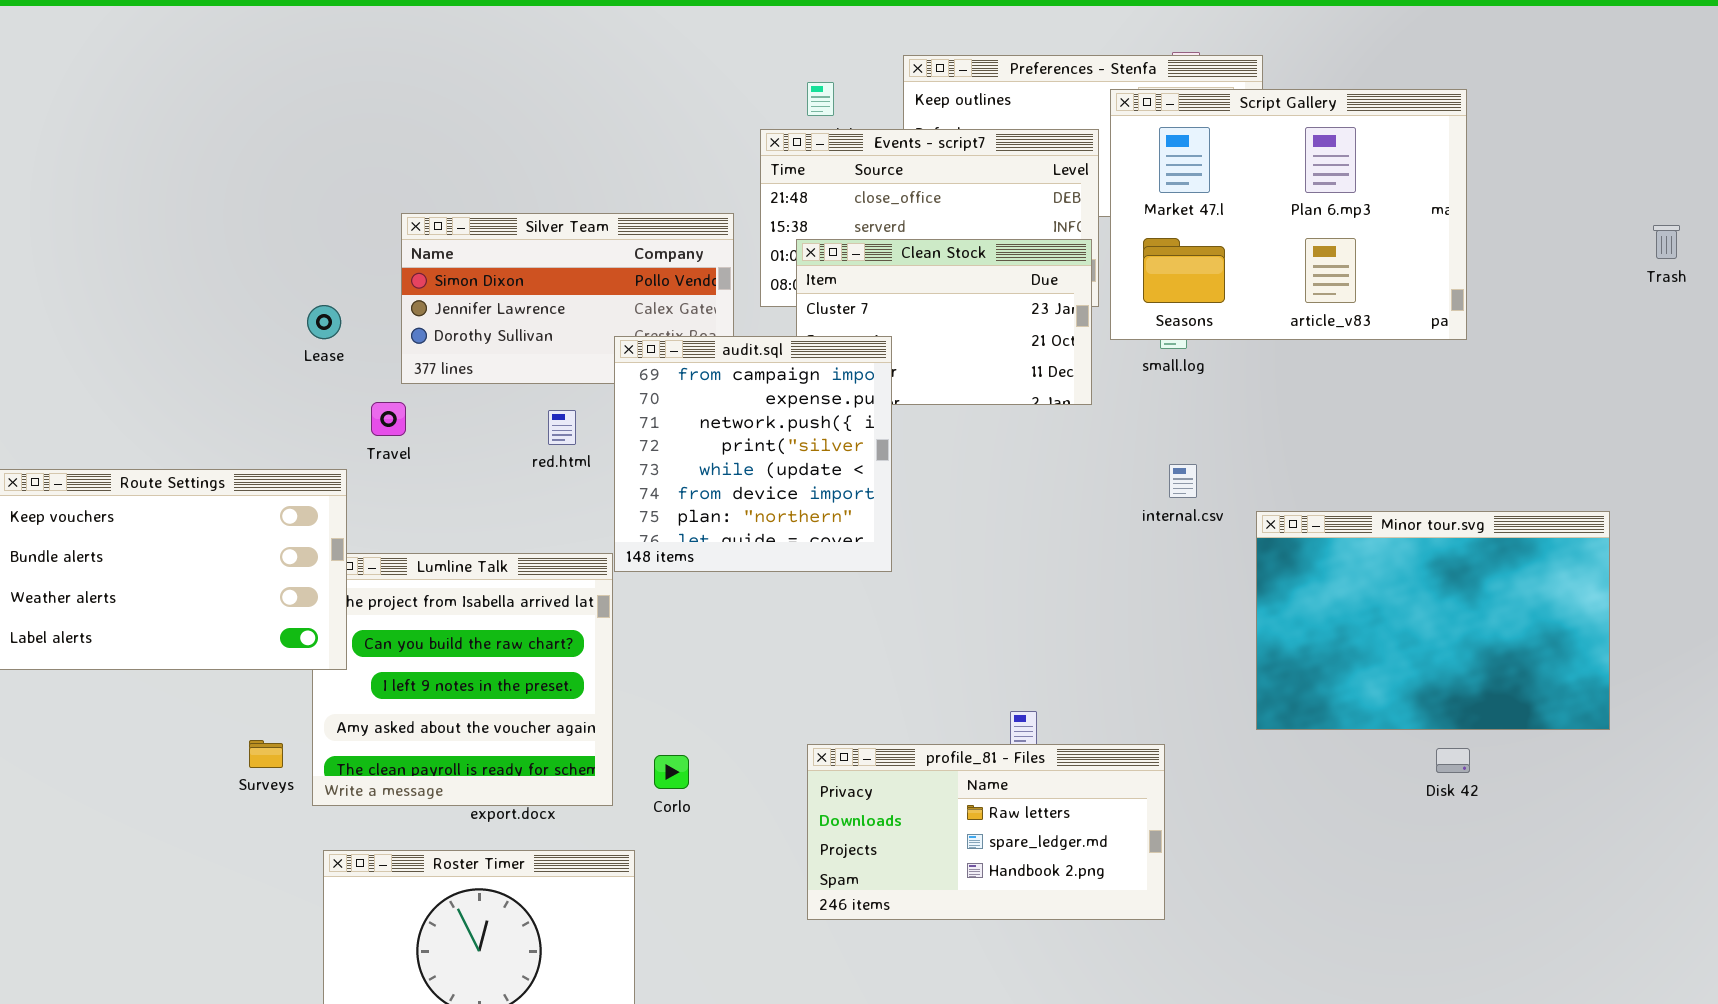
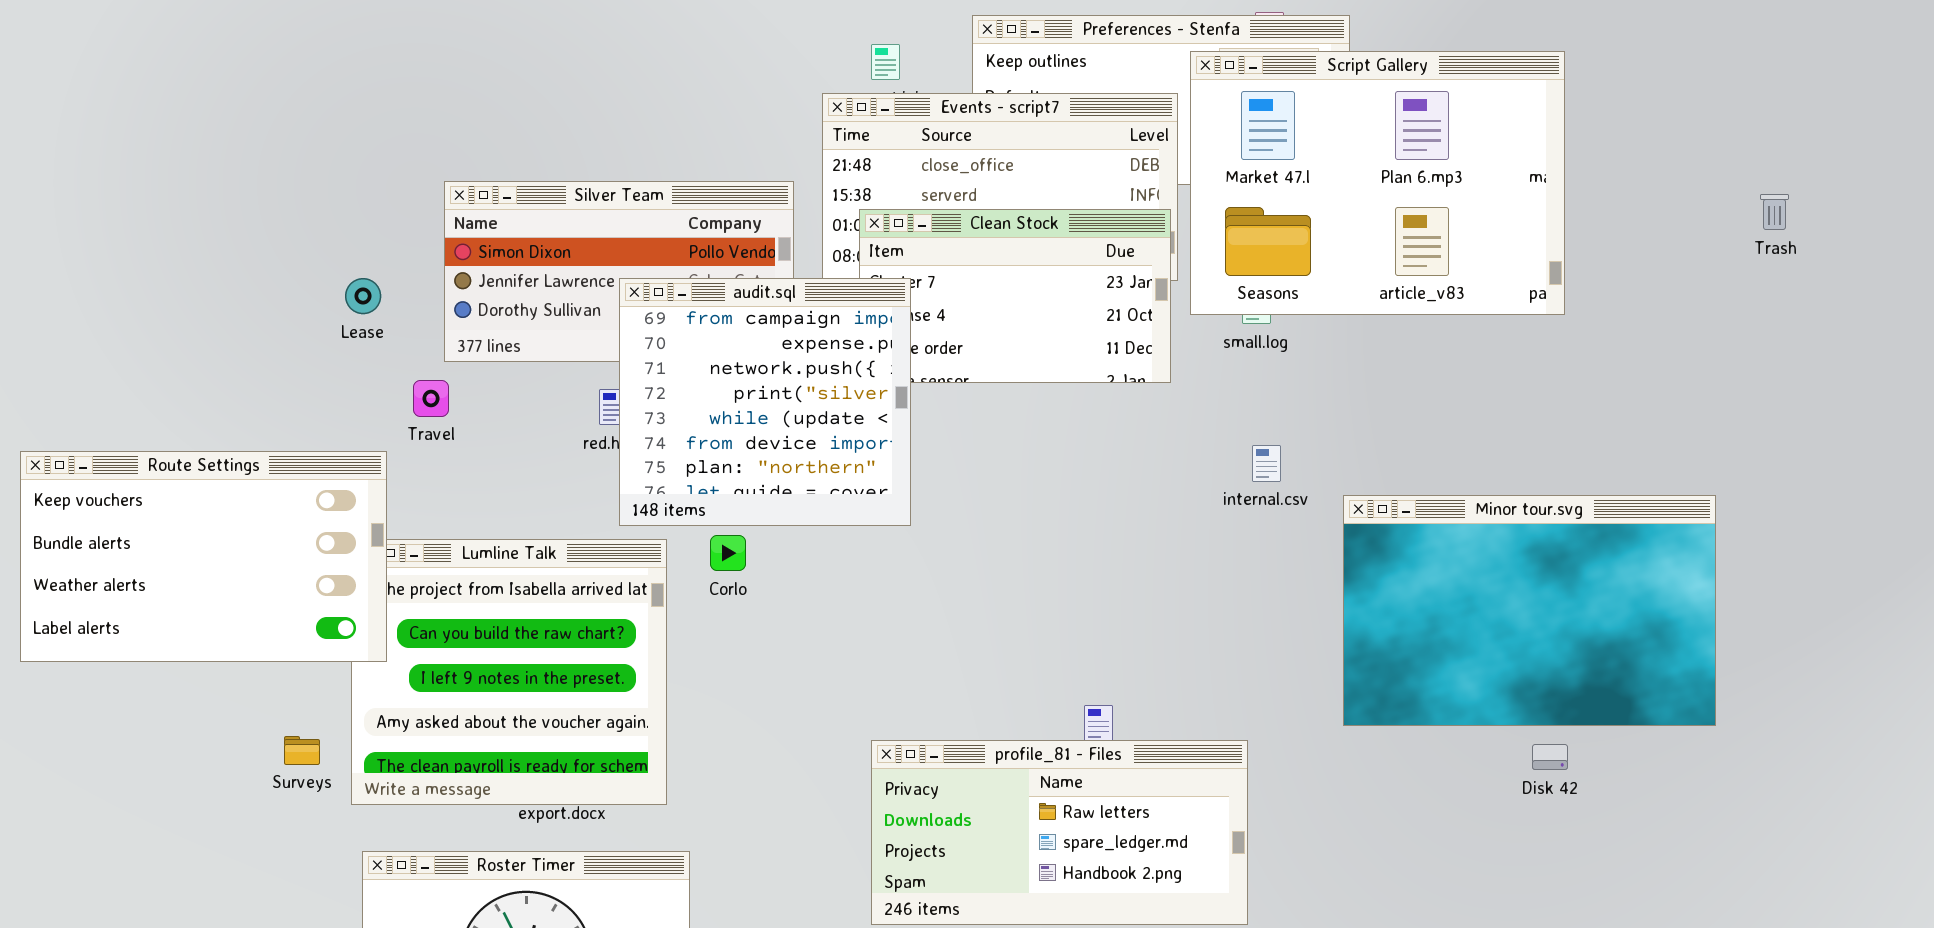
audit.sql: [614,336,892,572] -> [619,278,911,526], moved
Corlo: [654,755,689,789] -> [710,535,746,571], moved

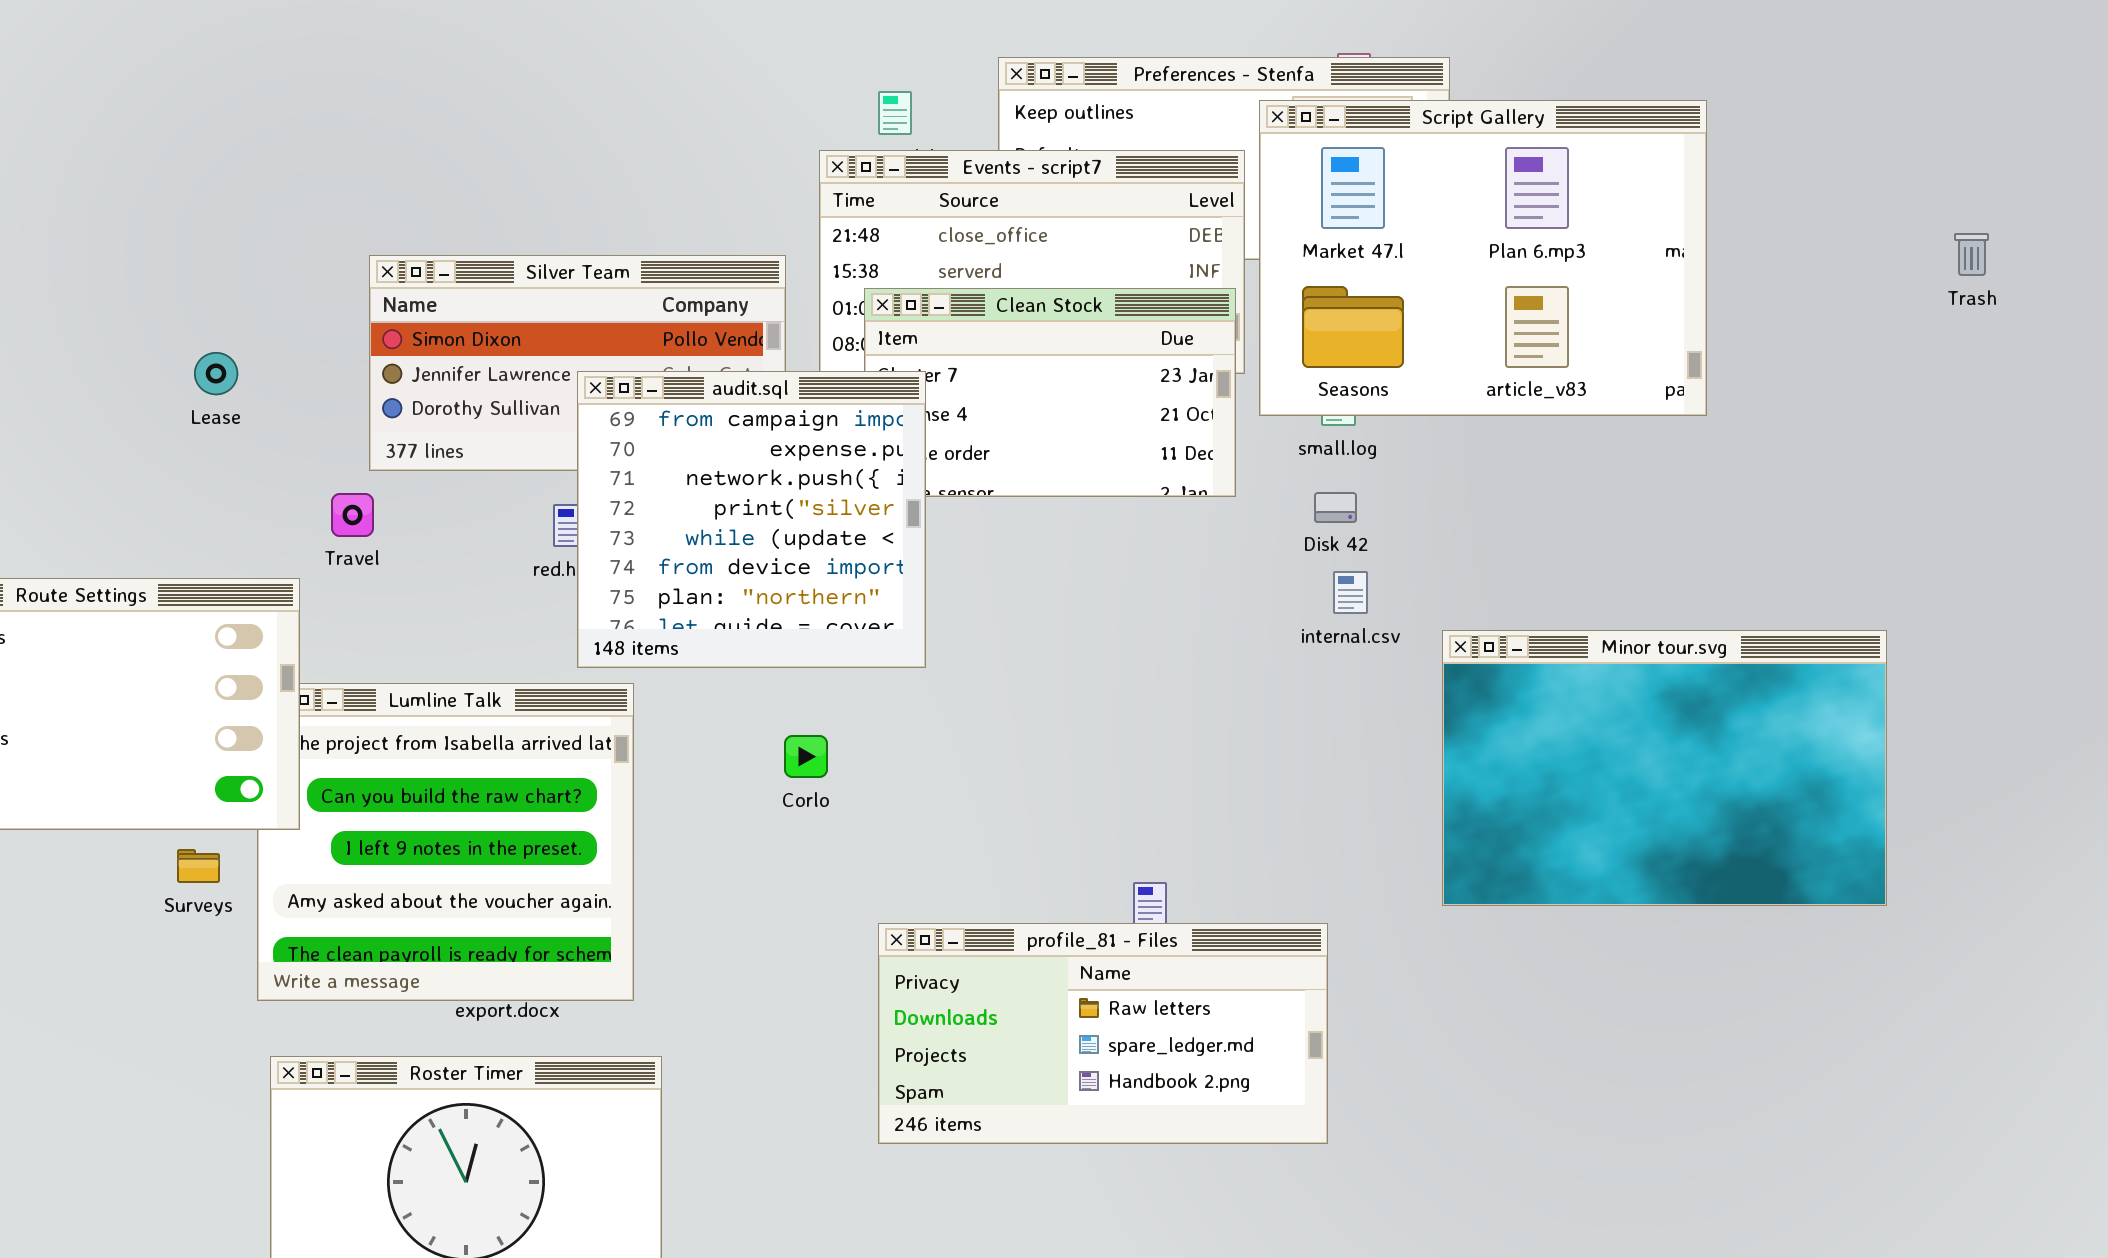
Trash: [1760,194,1789,230] -> [1954,233,1989,276], moved
Lease: [345,278,381,314] -> [194,352,238,395], moved
Corlo: [710,535,746,571] -> [784,735,828,778], moved
Surveys: [284,736,320,765] -> [177,849,220,883], moved
Disk 42: [1532,744,1568,770] -> [1314,492,1357,523], moved

